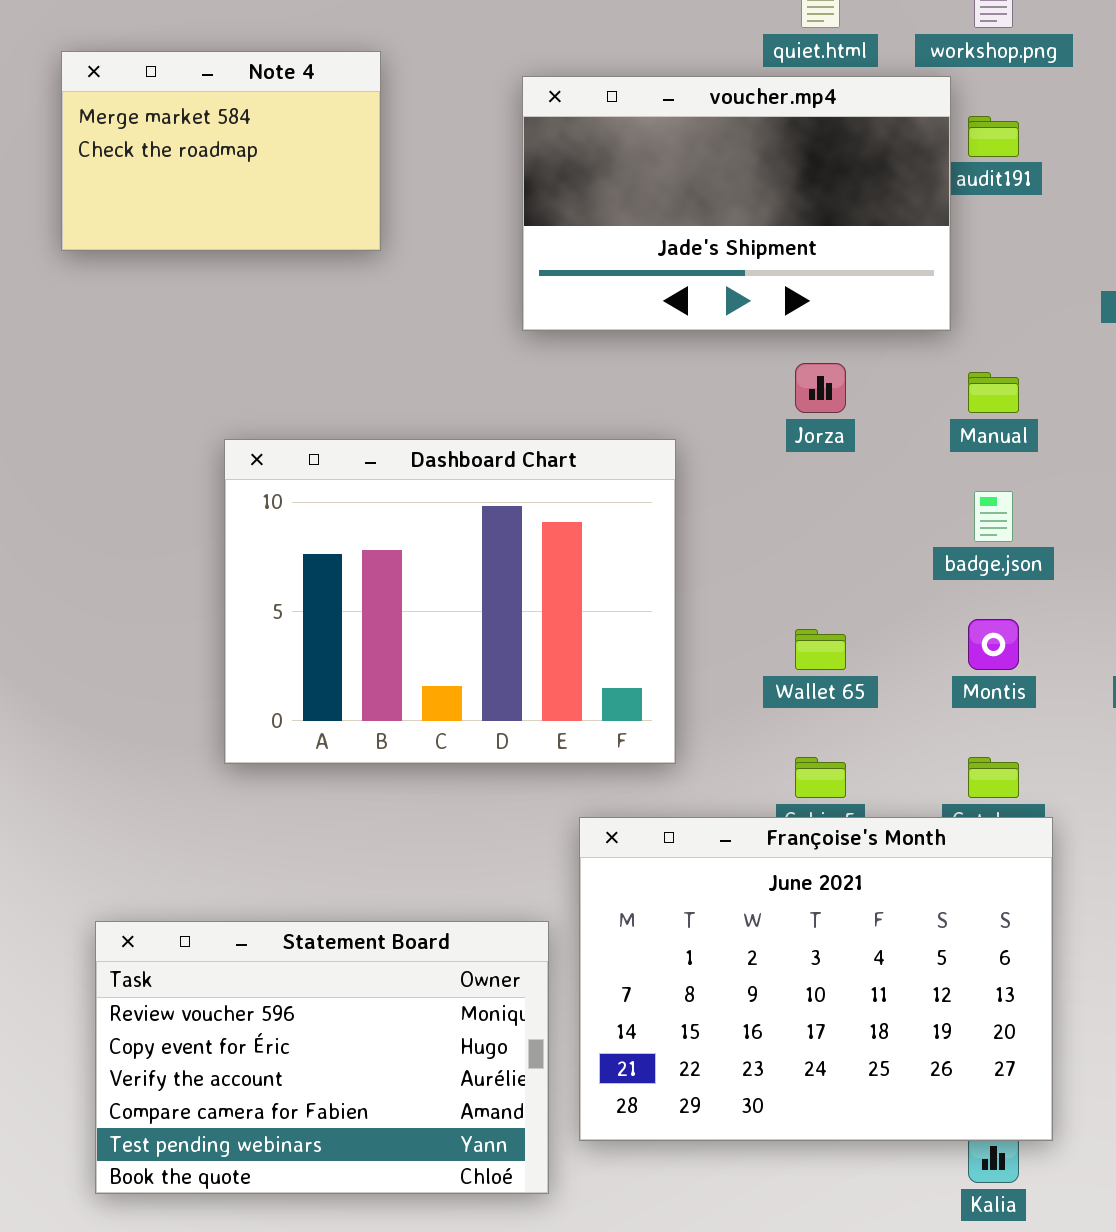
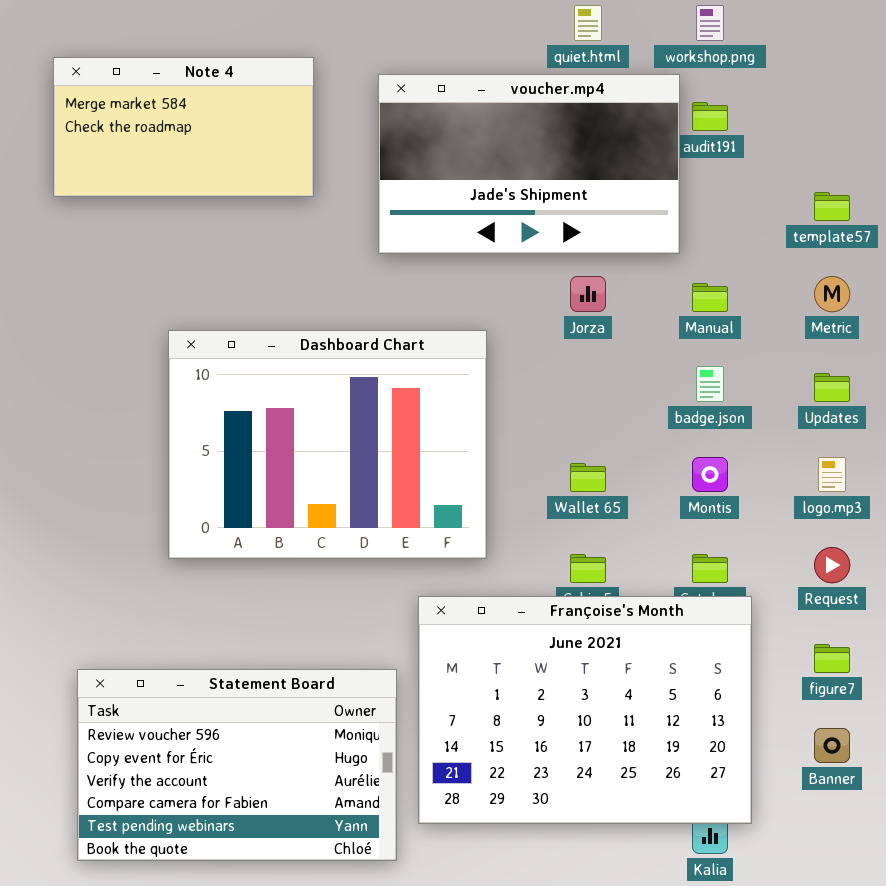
Note 4: [61,51,381,251] -> [53,57,314,197], resized

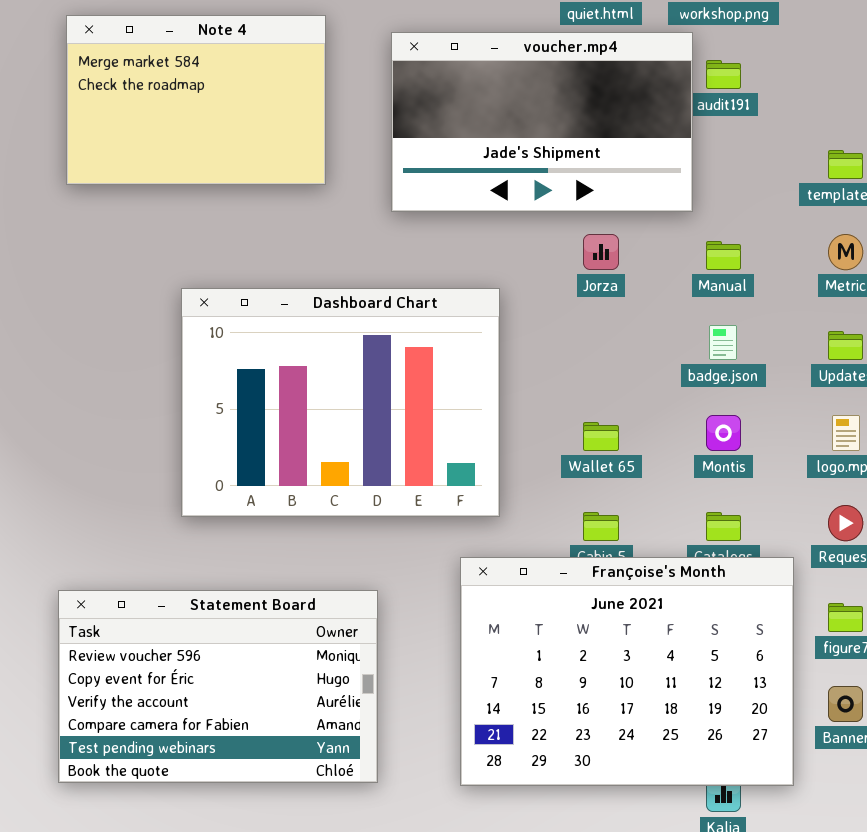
Note 4: [53,57,314,197] -> [66,15,326,185], resized
Françoise's Month: [418,596,752,824] -> [460,557,794,786], moved
Statement Board: [77,669,397,861] -> [58,590,378,783], moved

